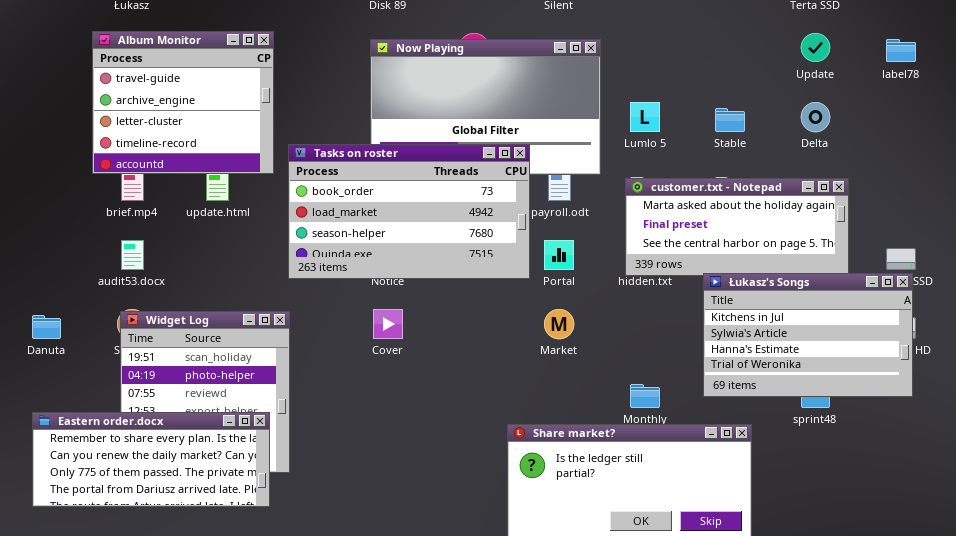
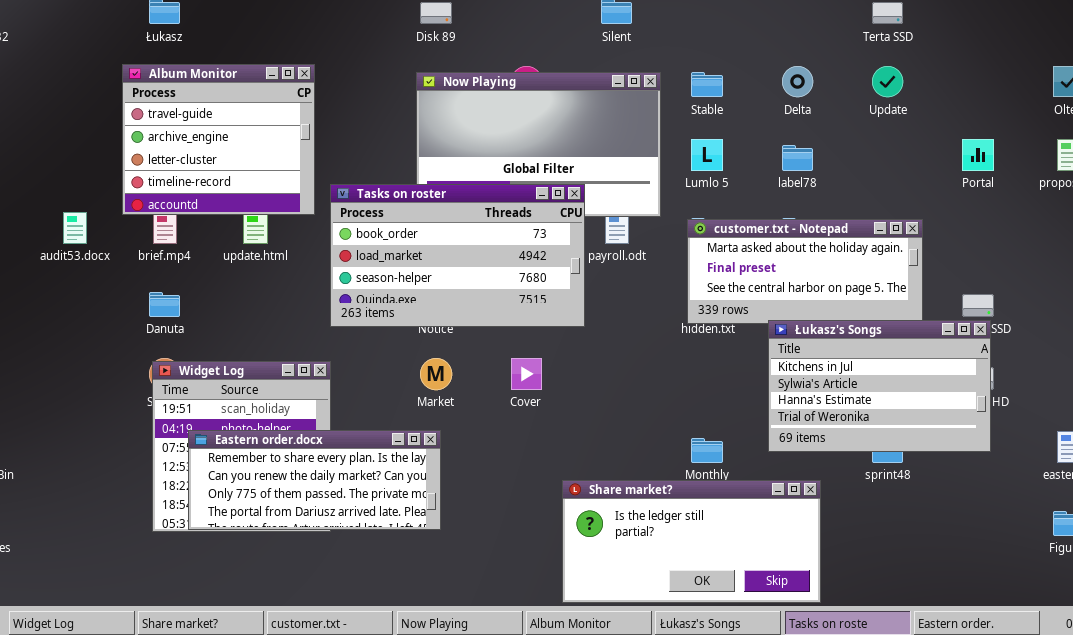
label78: [886,39,916,62] -> [782,145,813,171], moved
Delta: [801,102,830,132] -> [782,66,813,97], moved
Stable: [715,108,745,132] -> [691,72,723,97], moved
audit53.docx: [121,240,144,270] -> [63,212,87,244], moved
Portal: [544,240,574,270] -> [962,139,994,171], moved
Cover: [373,309,403,339] -> [511,358,542,390], moved
Market: [544,309,574,339] -> [420,358,452,390], moved
Danuta: [32,315,61,339] -> [149,292,180,317], moved
Eastern order.docx: [32,412,270,507] -> [188,430,441,530], moved

